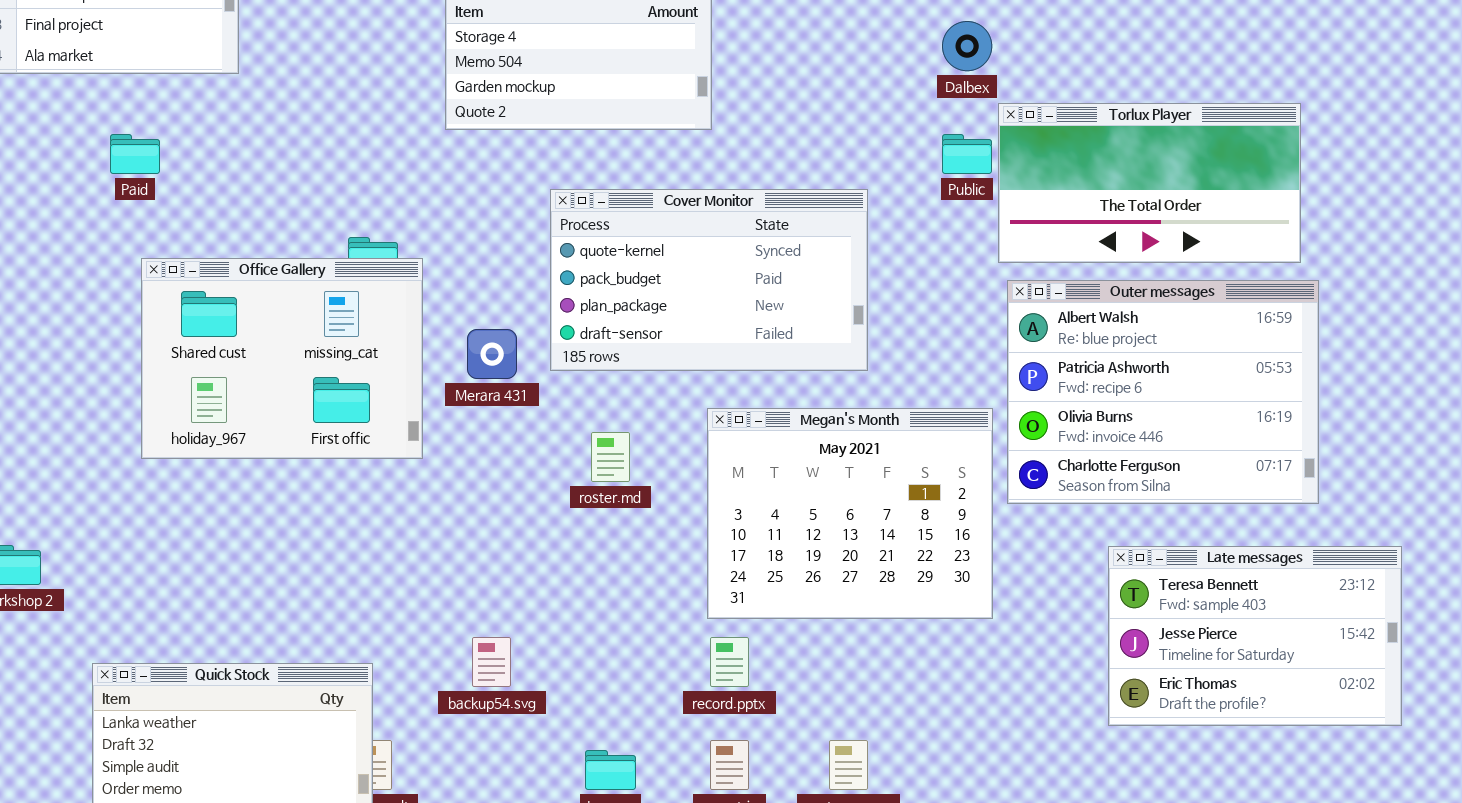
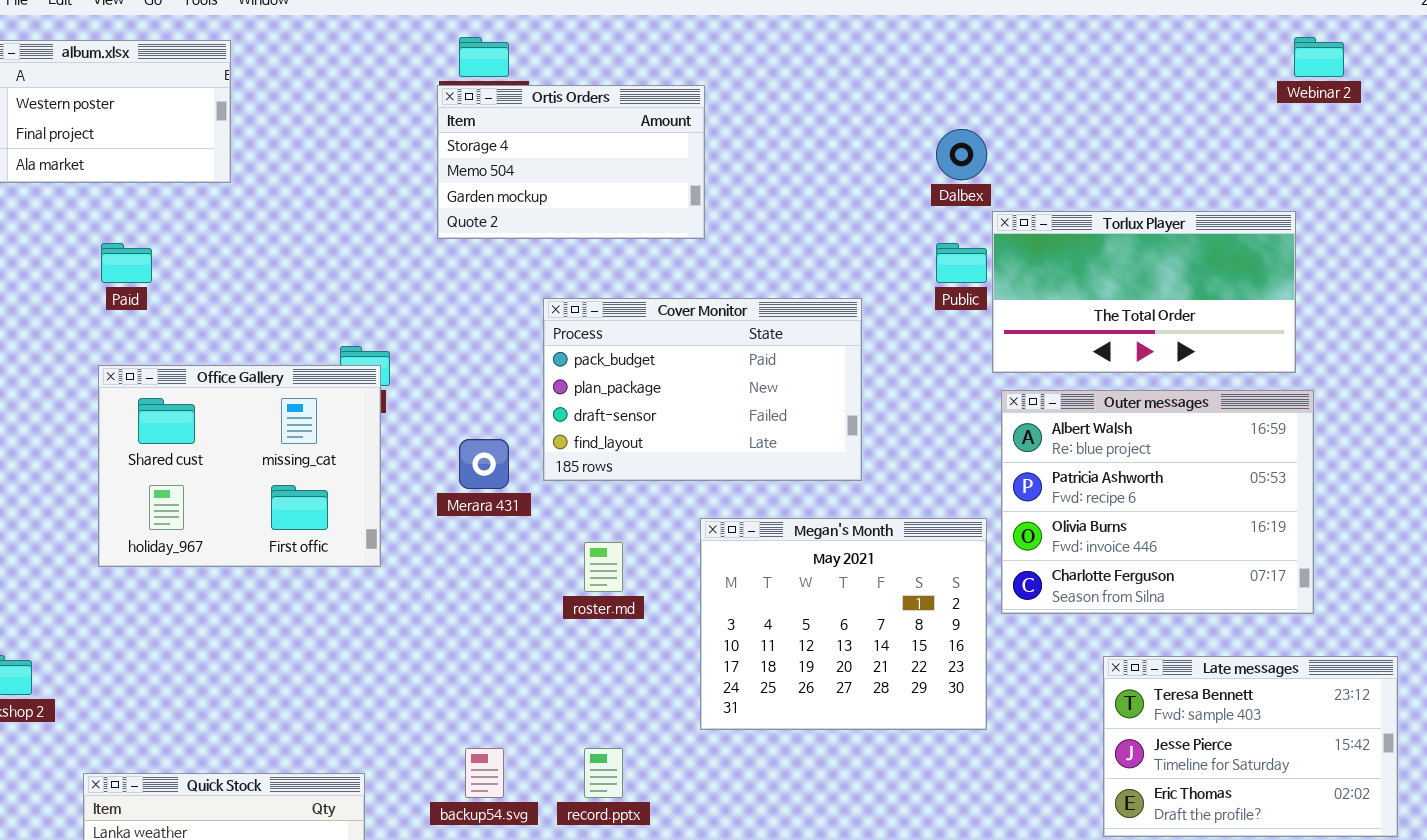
Cover Monitor: [550,189,868,371] -> [543,298,862,481], scrolled down 1 row
Office Gallery: [141,258,423,459] -> [98,365,381,567], moved
record.pptx: [710,637,749,687] -> [584,748,623,798], moved

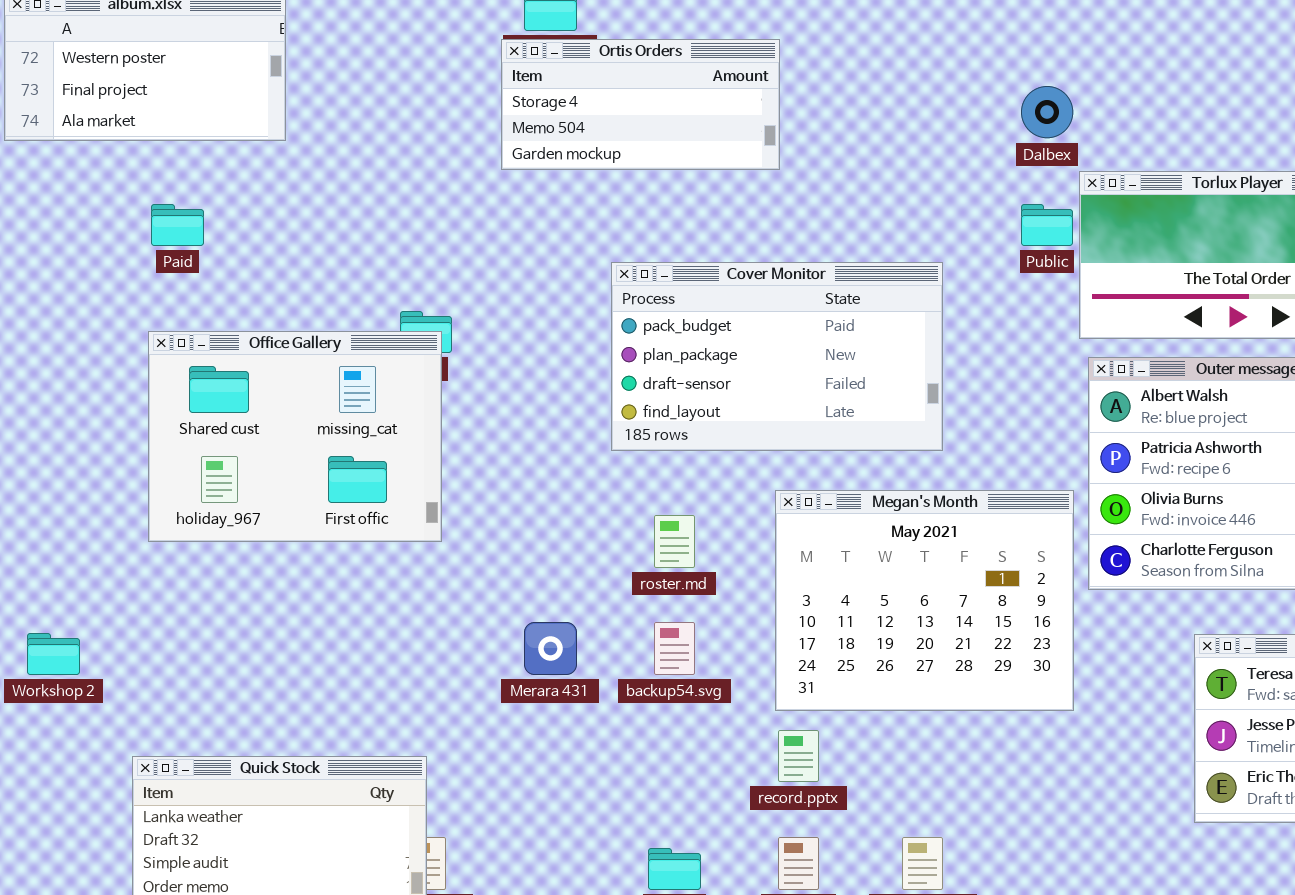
Ortis Orders: [437,85,705,239] -> [501,39,780,170], resized
Merara 431: [459,439,509,489] -> [524,622,577,675], moved
backup54.svg: [465,748,504,798] -> [654,622,695,675], moved
record.pptx: [584,748,623,798] -> [778,730,819,782], moved

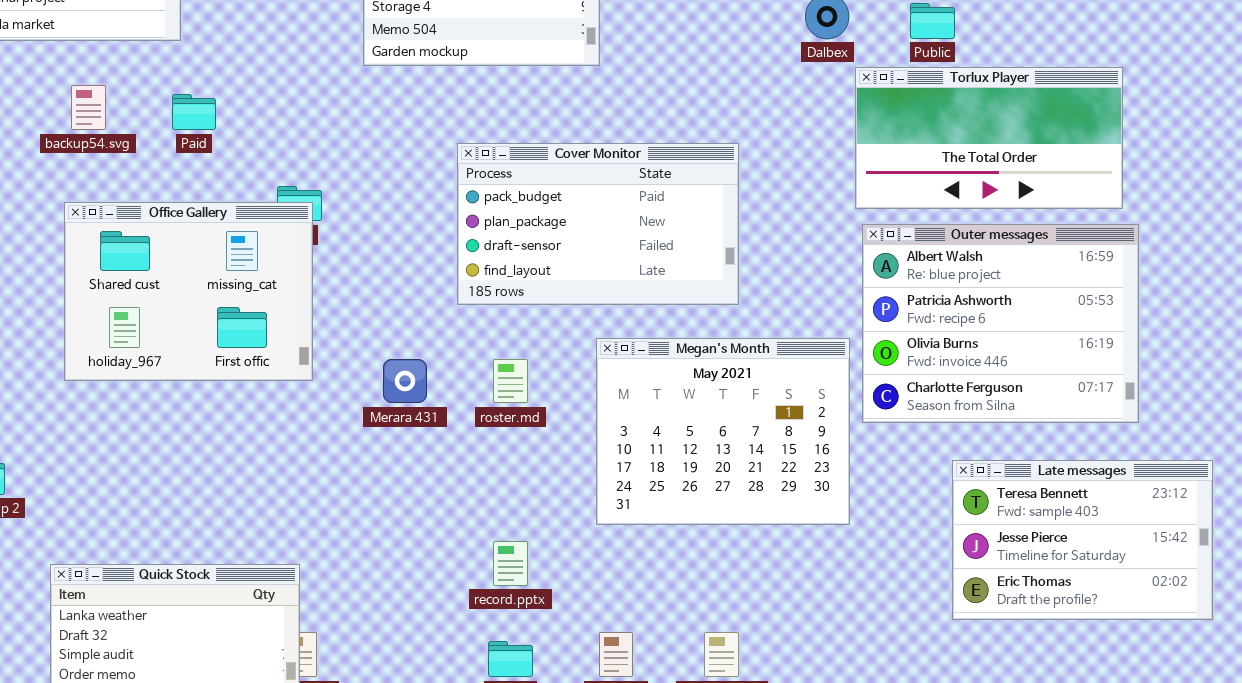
Paid: [151,204,204,246] -> [172,94,216,130], moved
Public: [1021,204,1073,246] -> [910,3,955,39], moved
Merara 431: [524,622,577,675] -> [383,359,427,403], moved
backup54.svg: [654,622,695,675] -> [71,85,106,130], moved
record.pptx: [778,730,819,782] -> [493,541,528,586], moved

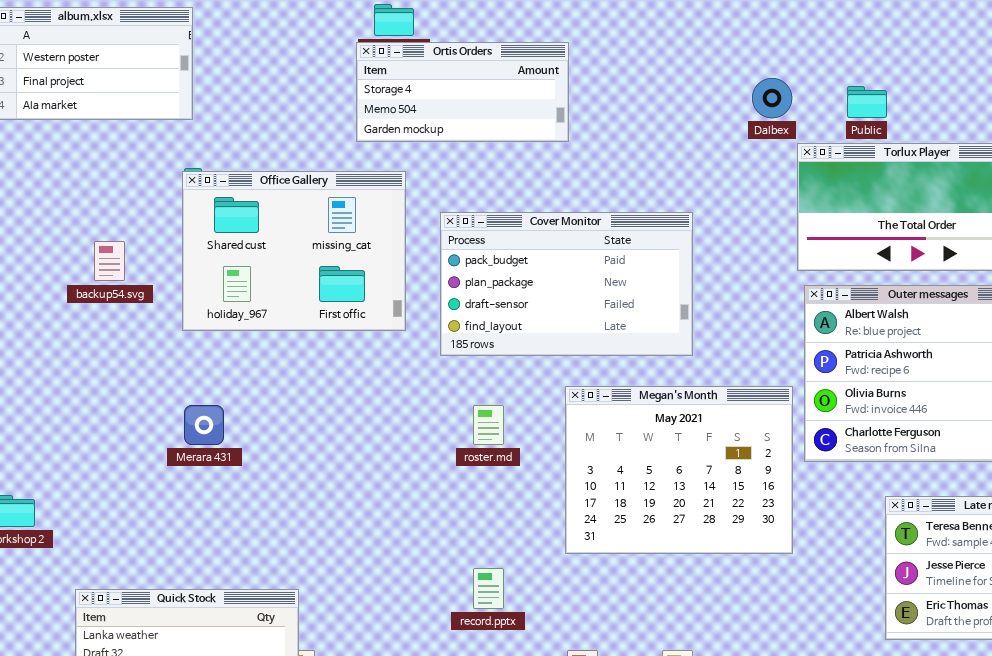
backup54.svg: [71,85,106,130] -> [94,241,125,281], moved
Office Gallery: [64,202,313,381] -> [182,171,406,331], moved
Merara 431: [383,359,427,403] -> [184,405,224,445], moved

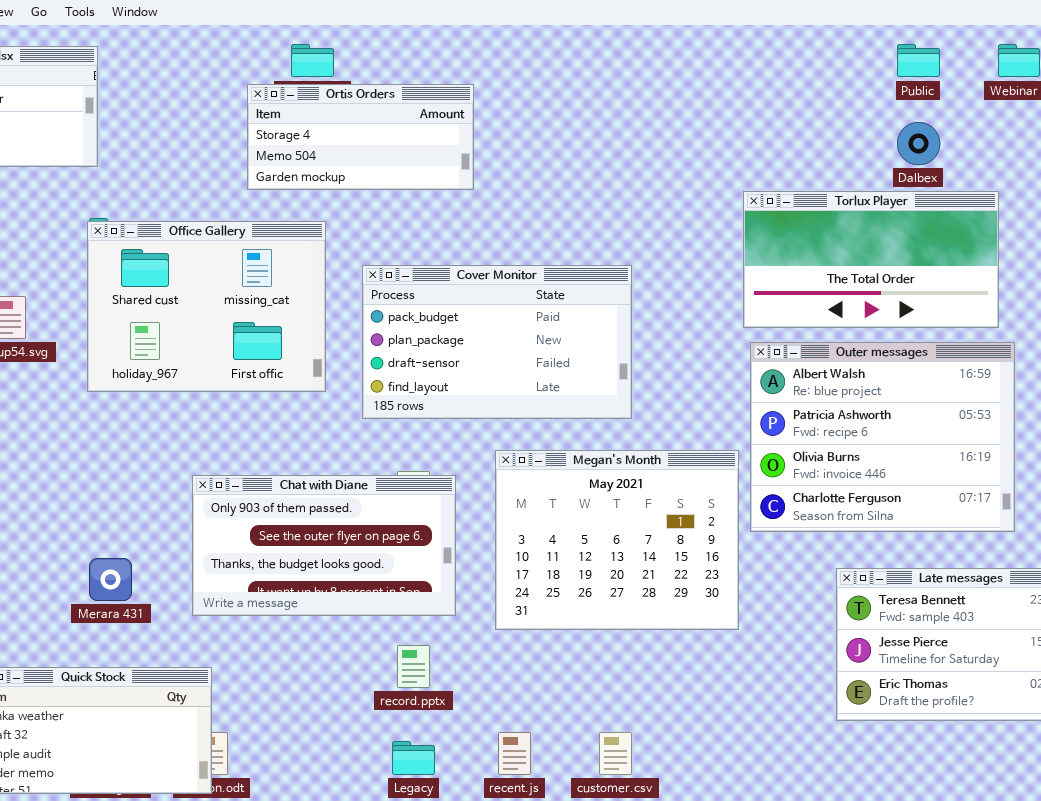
Ortis Orders: [356,42,569,142] -> [247,84,474,190], moved
Dalbex: [752,78,792,118] -> [897,122,940,165], moved
Public: [847,86,887,118] -> [897,44,940,77], moved
Merara 431: [184,405,224,445] -> [89,558,132,601], moved
Chat with Diane: none -> [192,475,456,616], opened

